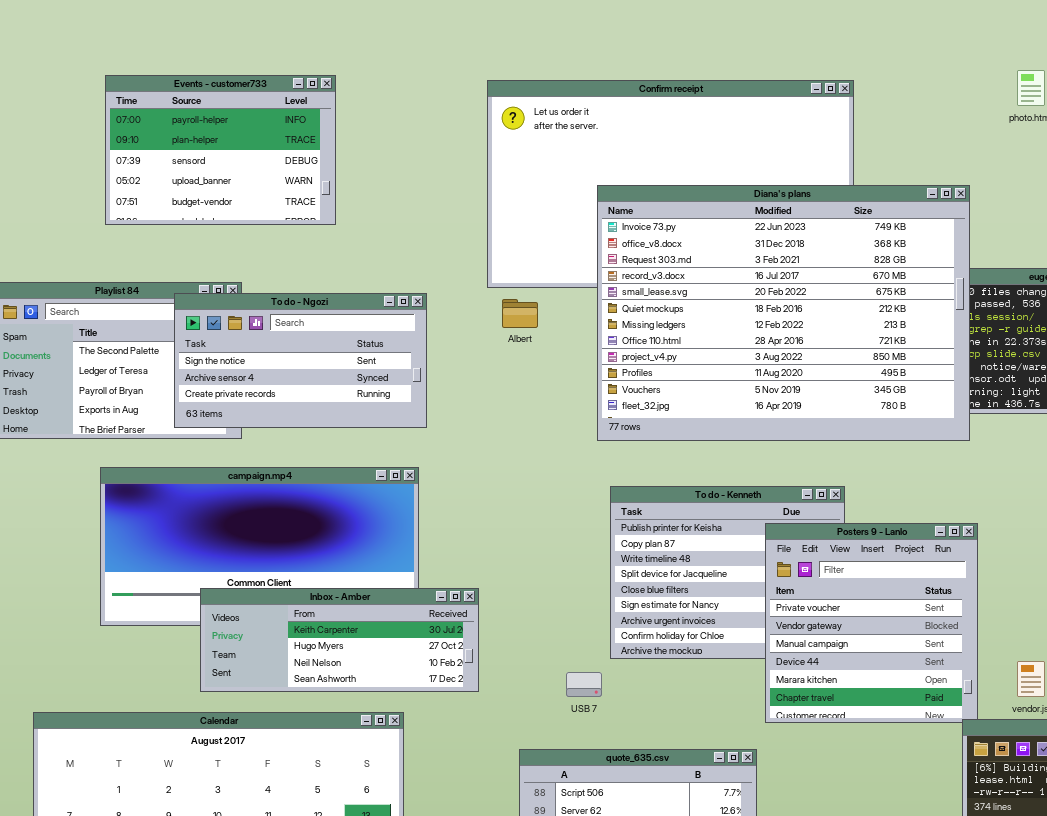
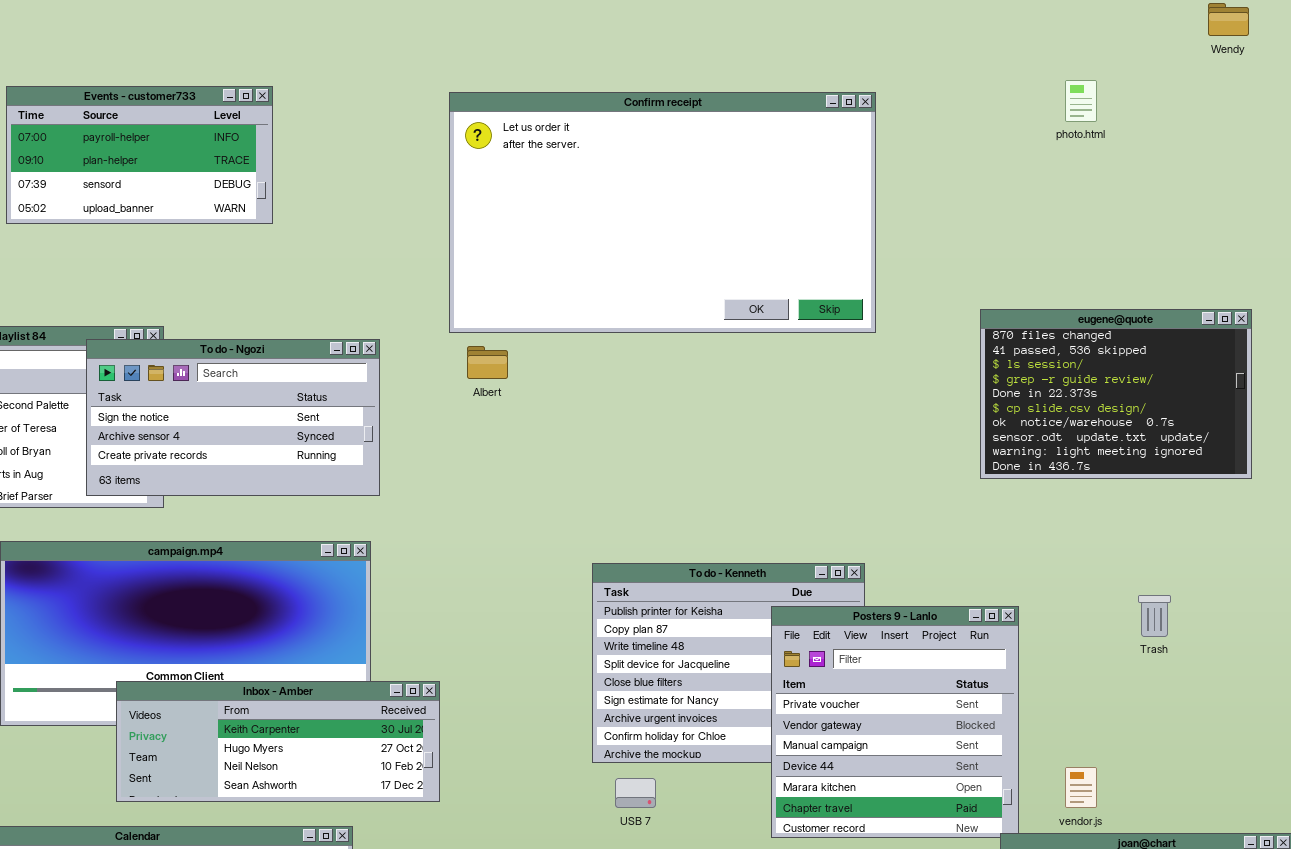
Events - customer733: [105,75,336,225] -> [6,86,273,224], resized
Diana's plans: [597,185,970,441] -> none, closed
USB 7: [566,672,602,697] -> [615,778,656,808], moved

